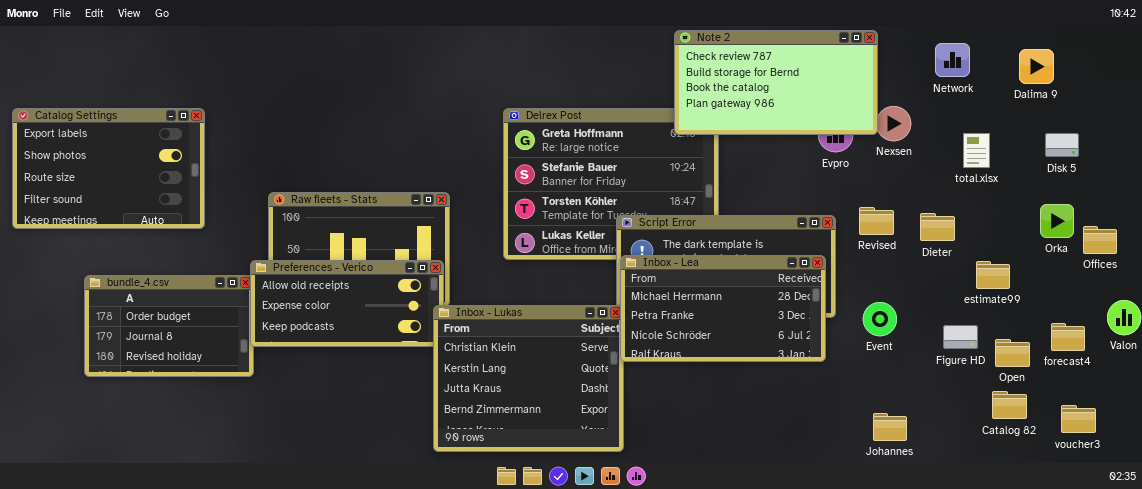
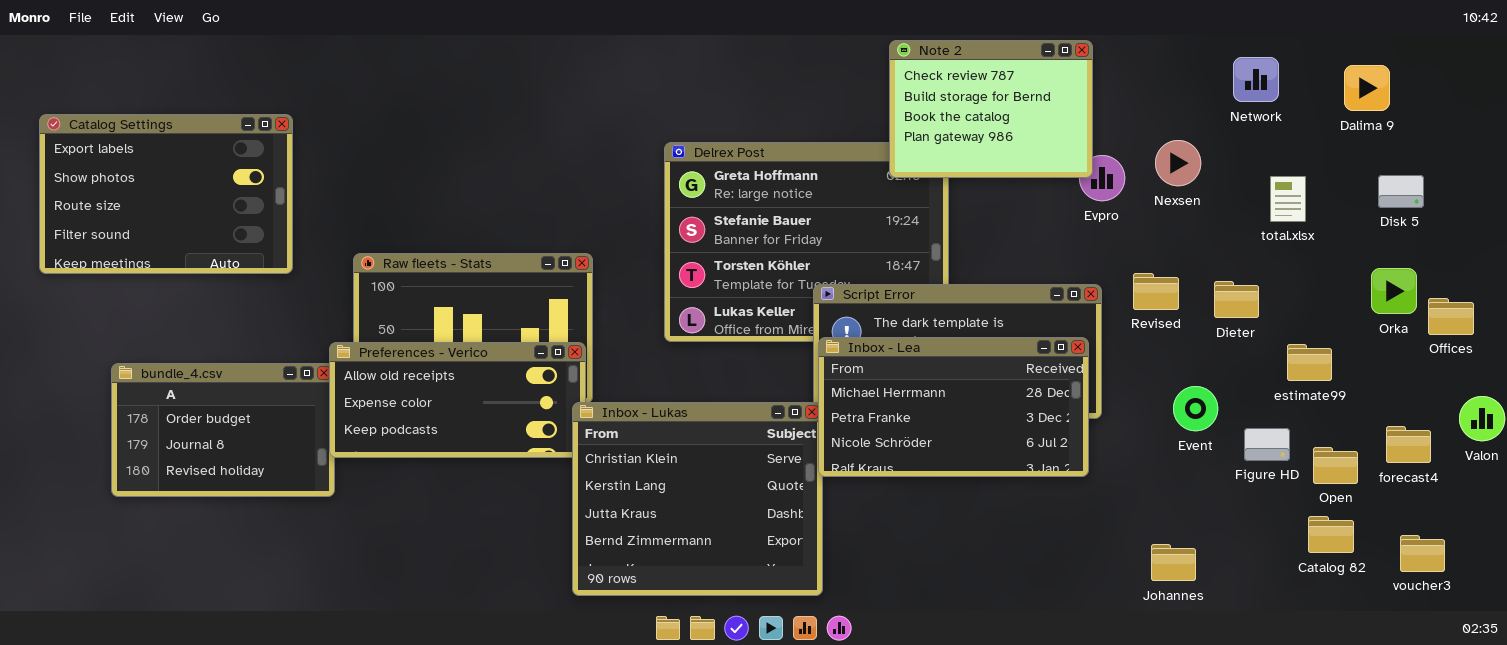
Note 2: [674,30,878,135] -> [889,40,1093,178], resized
Catalog Settings: [12,108,205,229] -> [39,114,293,274], moved
Event: [863,302,897,336] -> [1173,386,1218,431], moved

